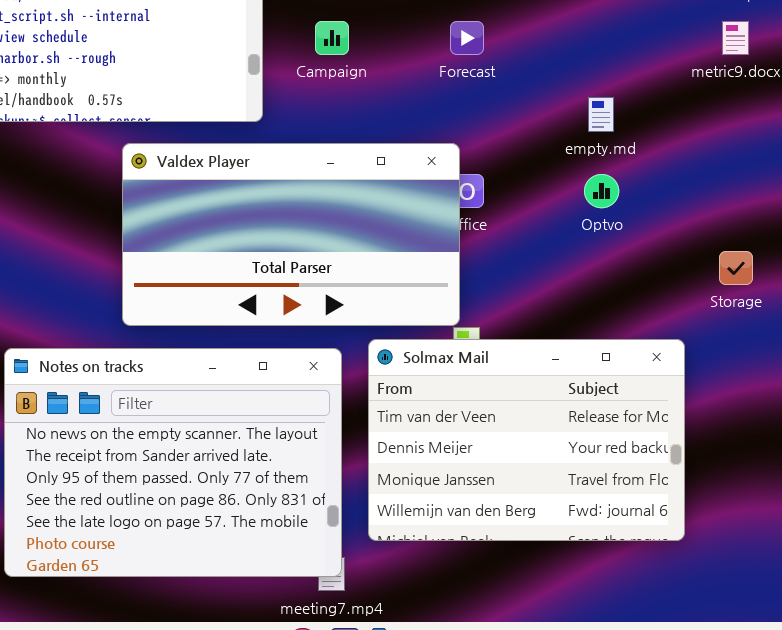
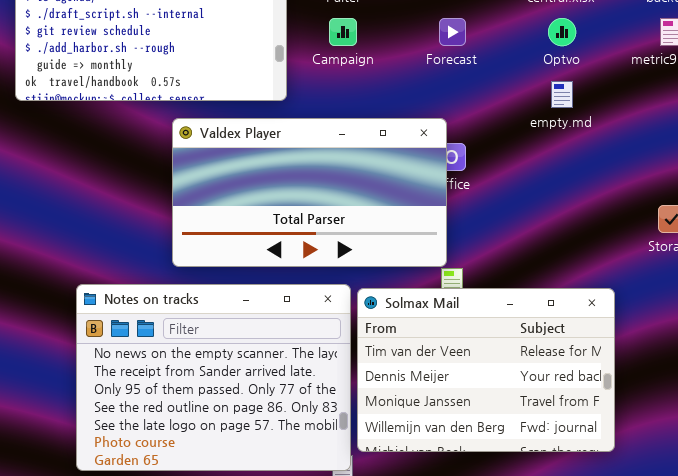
Optvo: [584,174,619,208] -> [548,18,576,46], moved
Solmax Mail: [368,339,685,541] -> [357,288,615,452], moved

